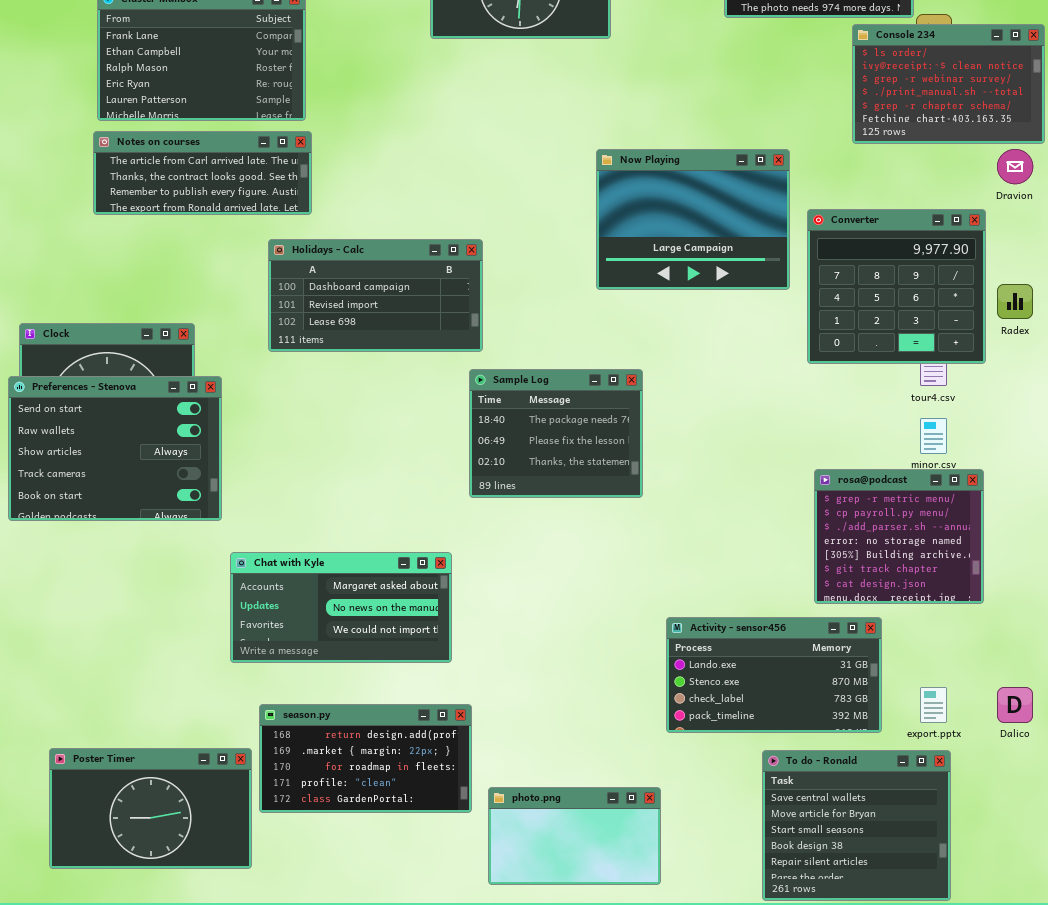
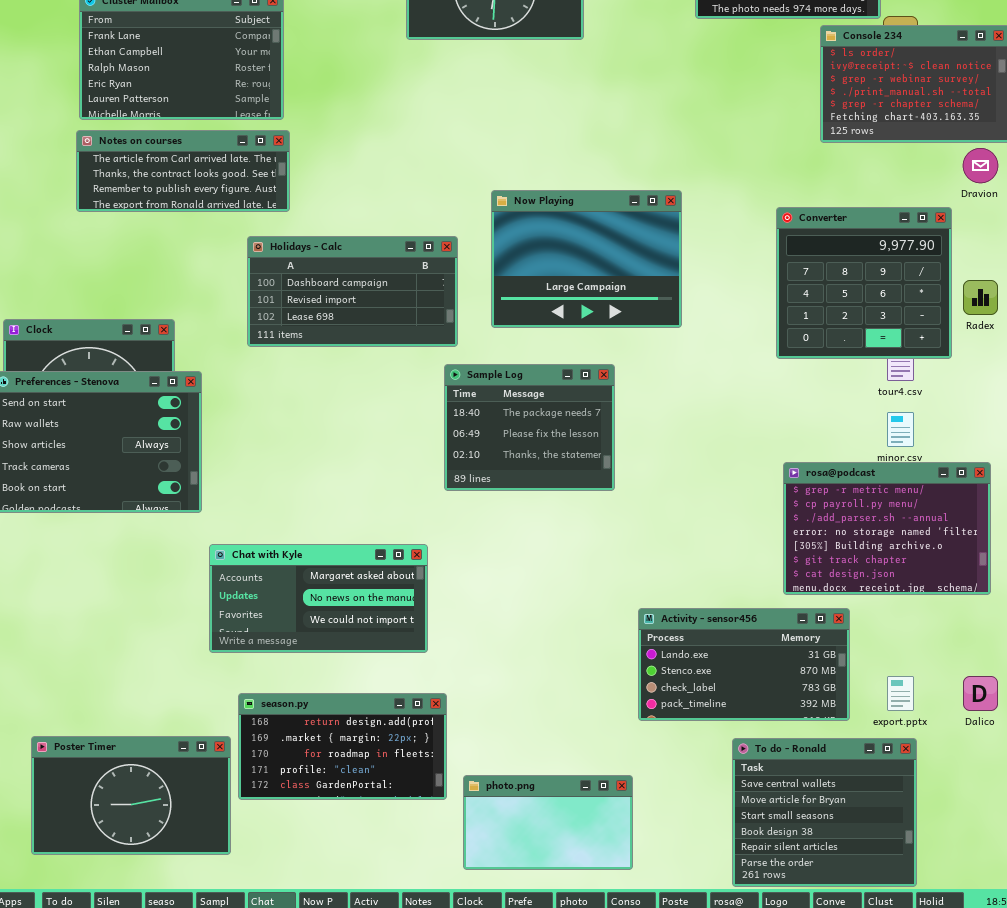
Now Playing: [596,149,790,290] -> [491,190,682,328], moved
rosa@podcast: [814,469,984,604] -> [783,462,991,595], resized

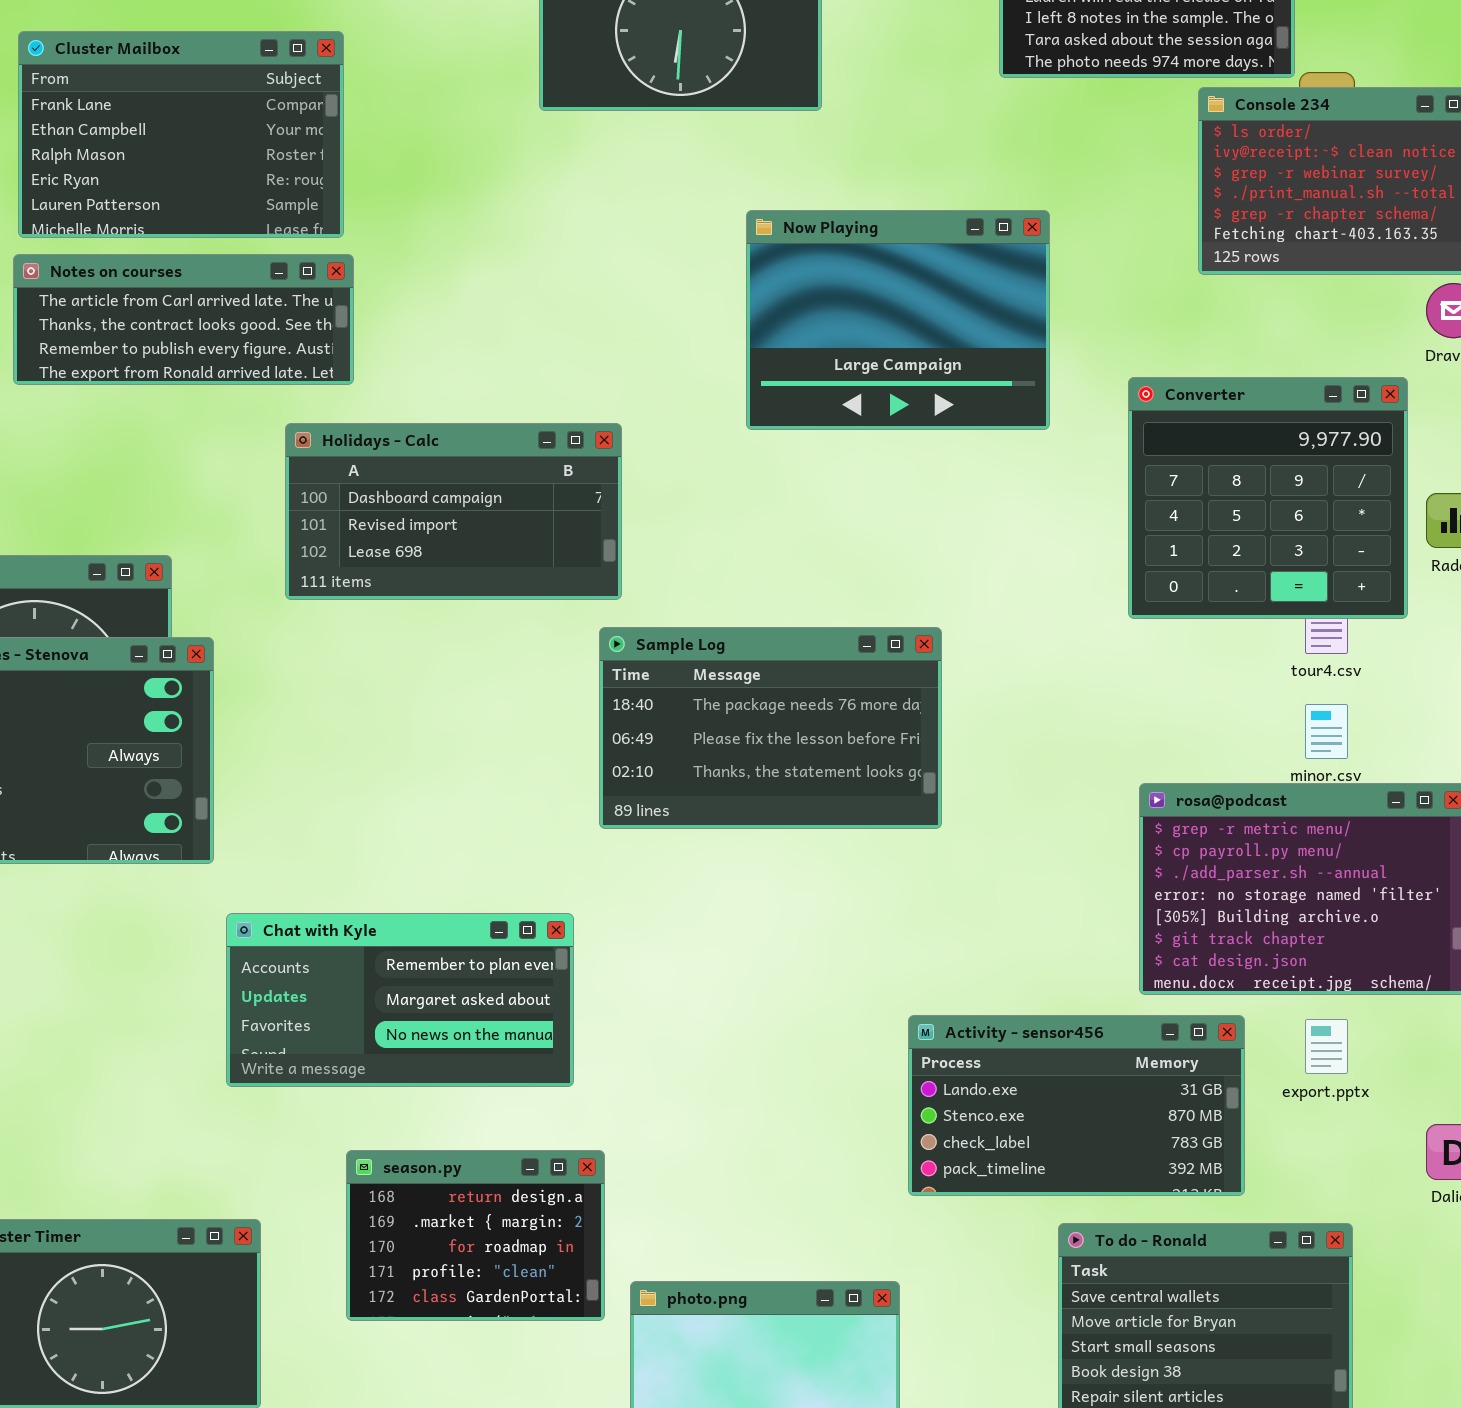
Now Playing: [491,190,682,328] -> [746,210,1050,430], moved
Sample Log: [444,364,615,491] -> [599,627,942,829], resized
Chat with Kyle: [209,544,428,653] -> [226,913,574,1087], scrolled up 1 row
export.pptx: [887,676,914,711] -> [1305,1019,1348,1074], moved
season.py: [238,693,447,800] -> [346,1150,605,1321], resized

